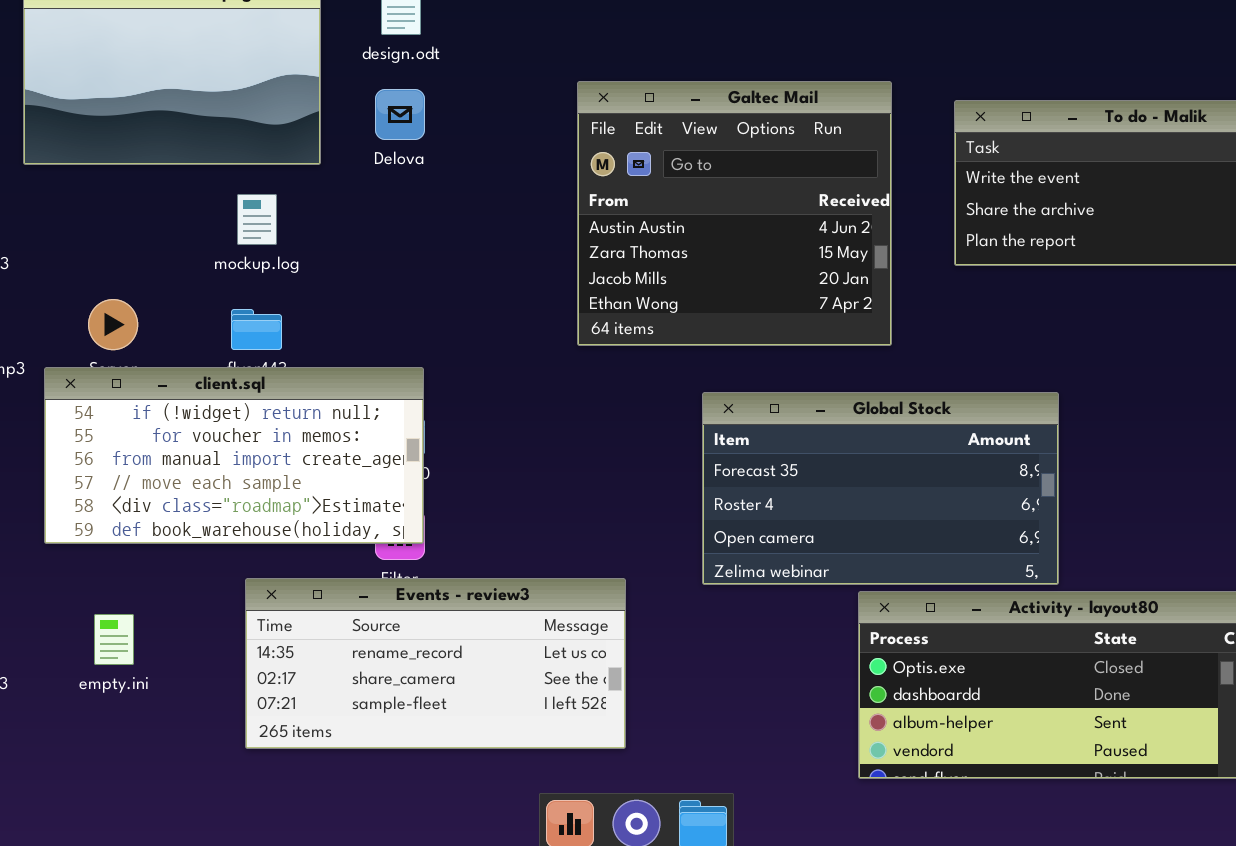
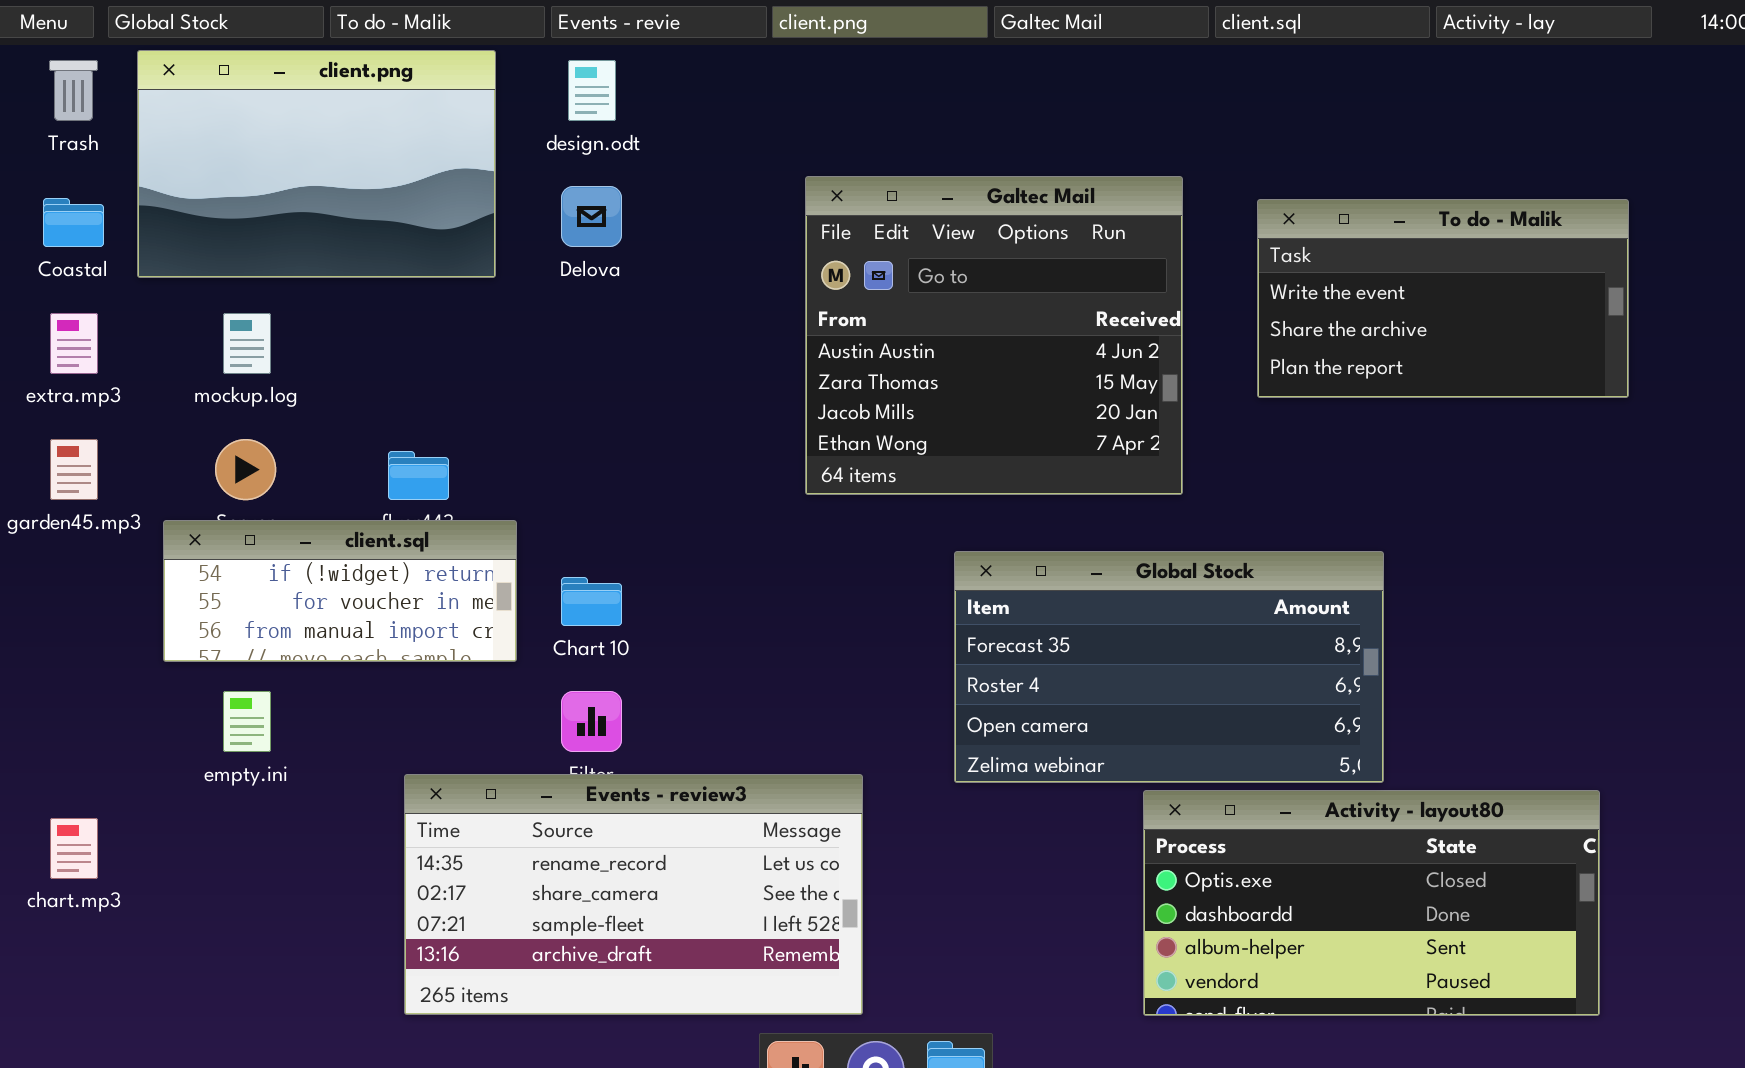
mockup.log: [237,194,277,245] -> [223,313,271,374], moved
client.sql: [44,367,424,544] -> [163,520,517,662], resized
Events - review3: [245,578,626,749] -> [404,774,863,1015], resized
empty.ini: [94,614,134,665] -> [223,691,271,752], moved

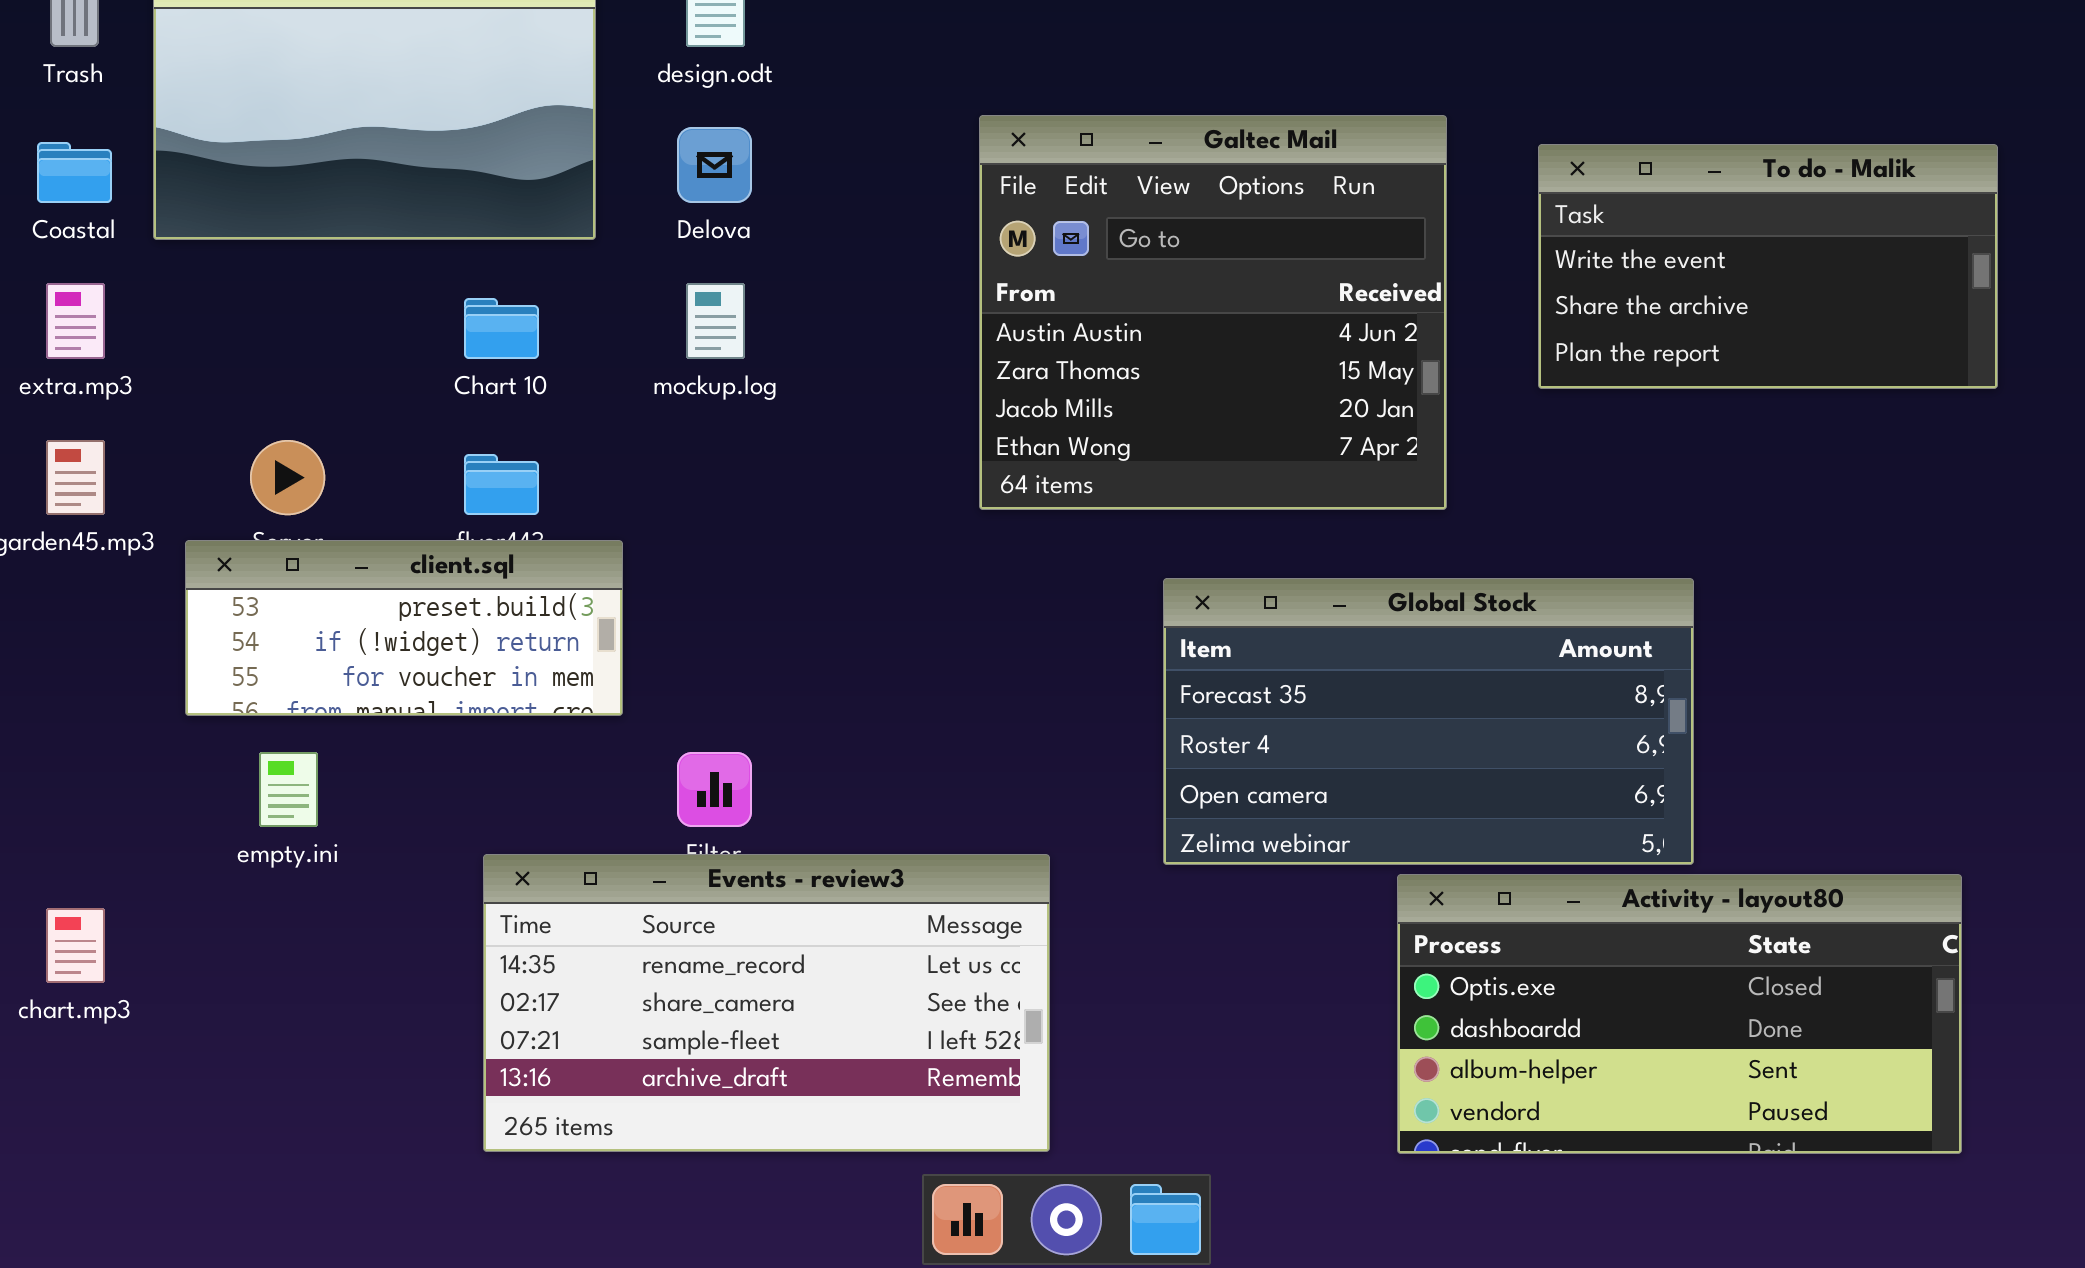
mockup.log: [223,313,271,374] -> [686,283,745,359], moved
client.sql: [163,520,517,662] -> [185,540,623,716], scrolled up 1 row
Chart 10: [561,577,622,626] -> [464,298,539,359], moved

